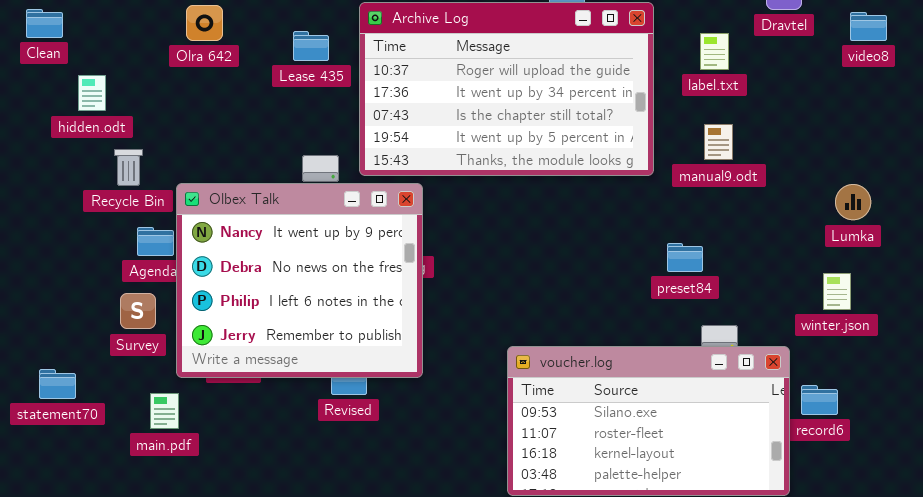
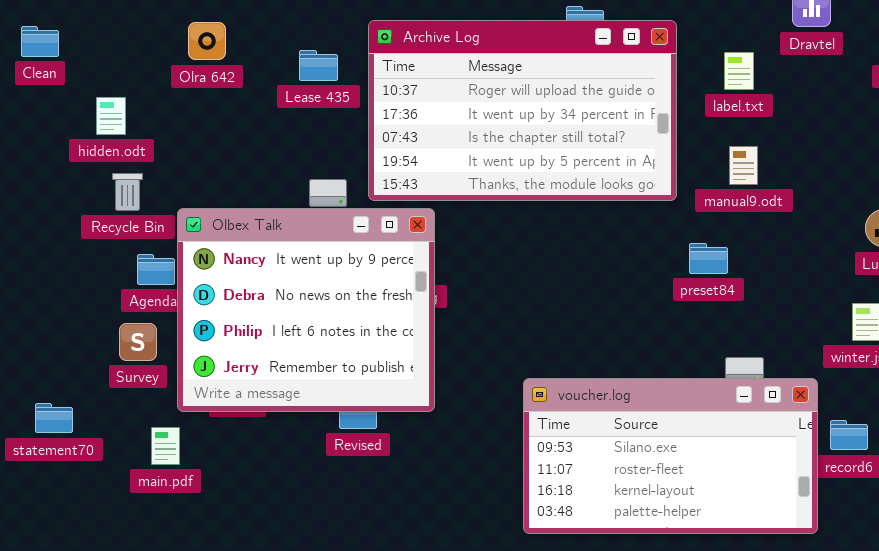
hidden.odt: [78,75,106,111] -> [96,97,126,135], moved
preset84: [667,243,703,272] -> [689,243,728,274], moved

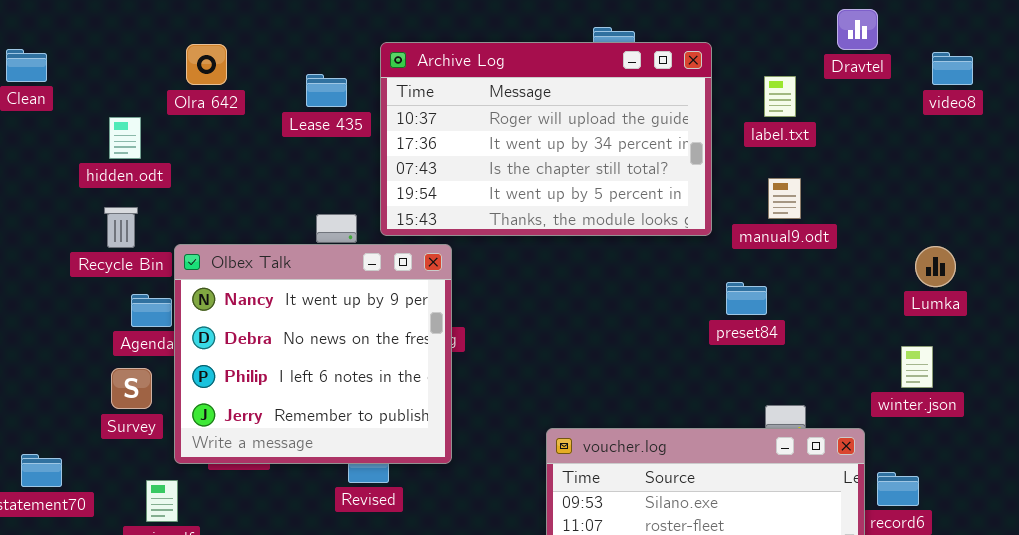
hidden.odt: [96,97,126,135] -> [109,117,141,159], moved

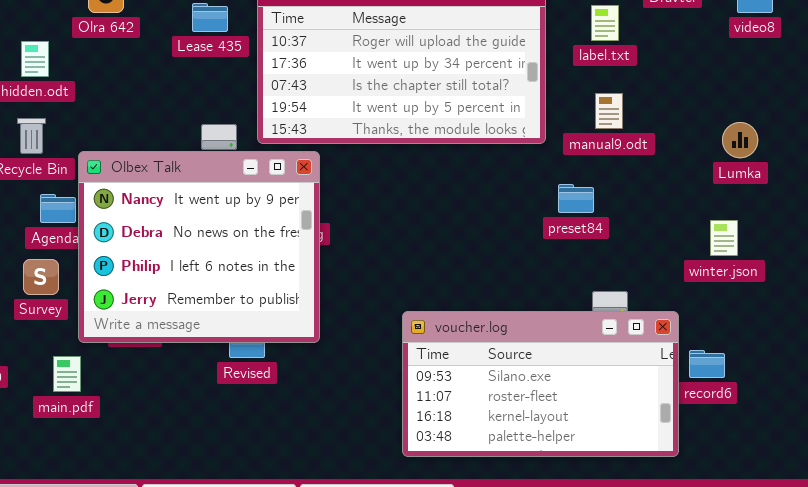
Lumka: [915,246,956,287] -> [722,122,758,158], moved
winter.json: [901,346,933,388] -> [710,220,738,256], moved

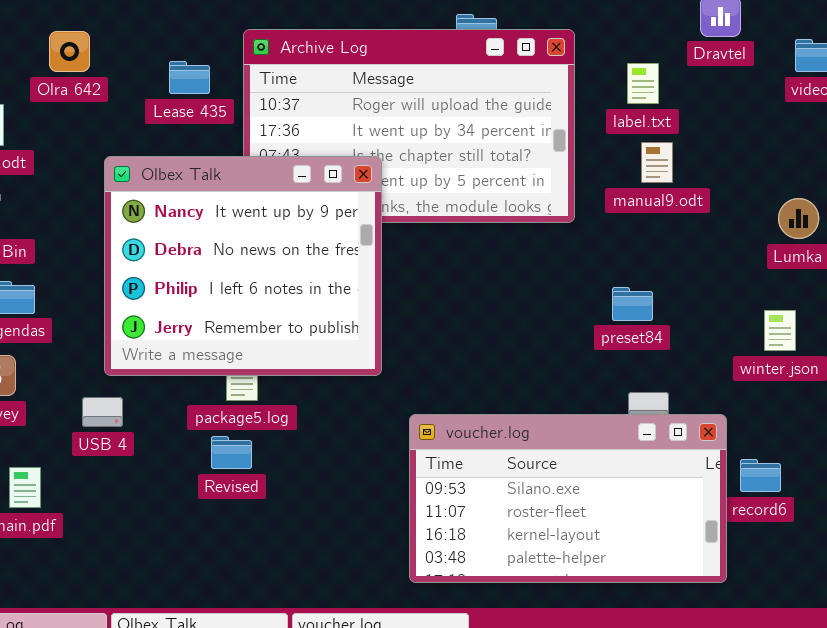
manual9.odt: [595,93,623,129] -> [641,142,673,183], moved
Olbex Talk: [78,151,320,343] -> [104,156,382,376], moved
preset84: [558,184,594,213] -> [612,287,653,321], moved

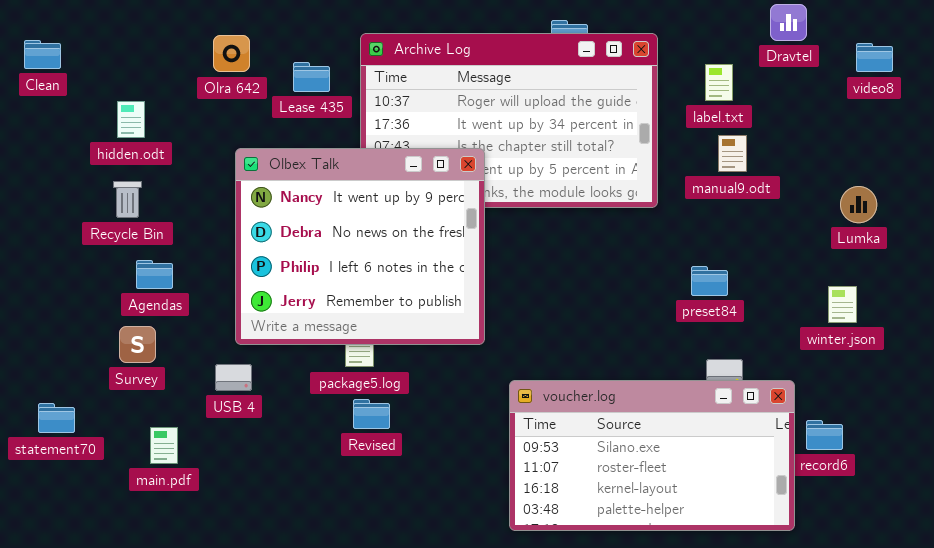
Olra 642: [49,31,90,72] -> [213,35,250,72], moved
Revised: [211,436,252,469] -> [353,399,390,429], moved

